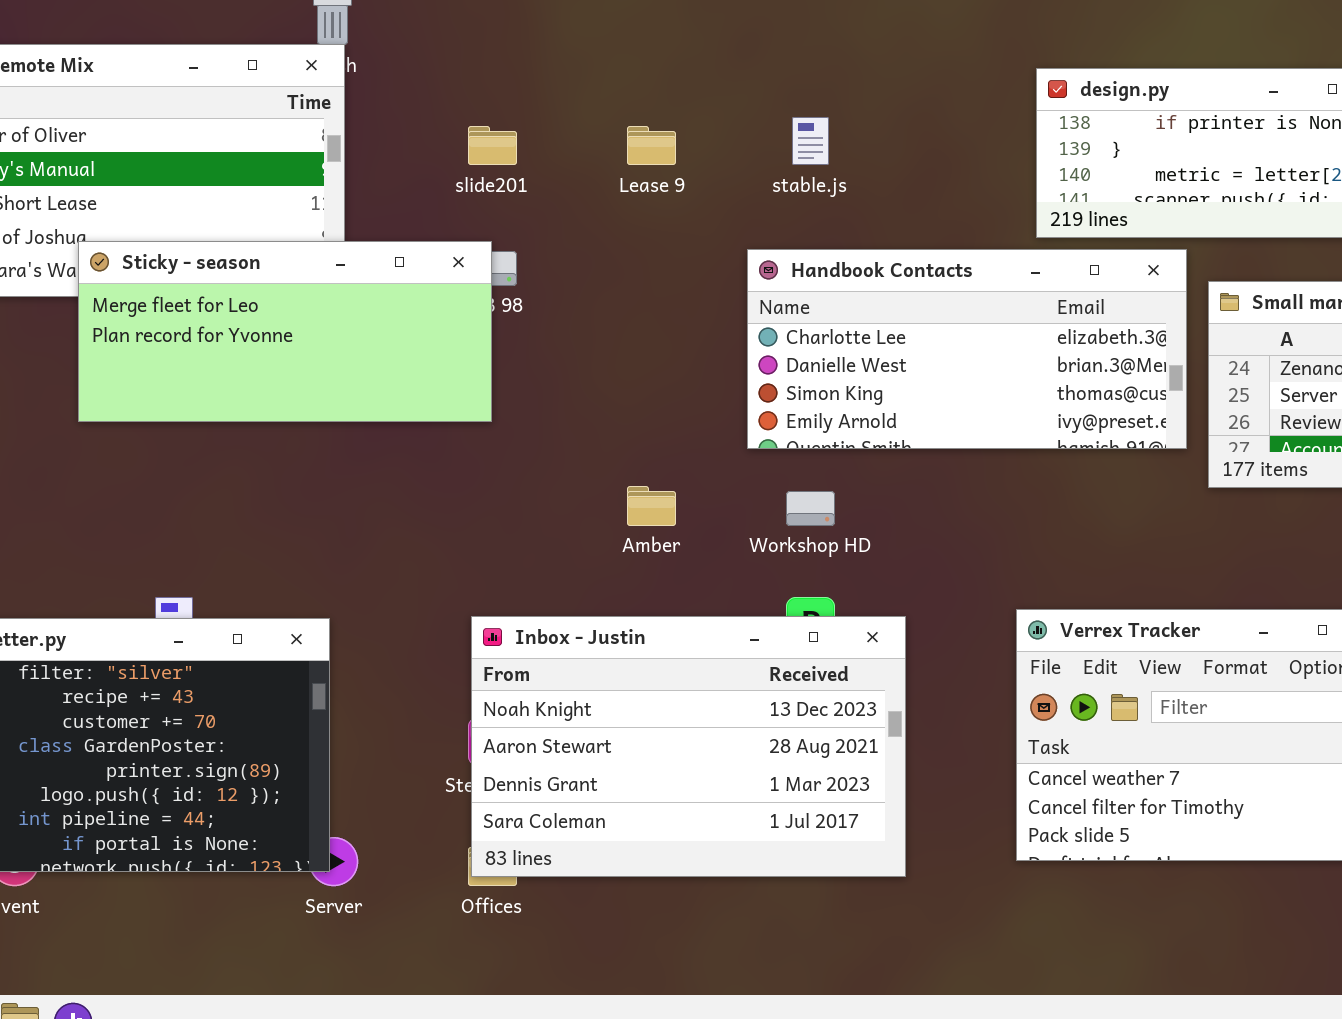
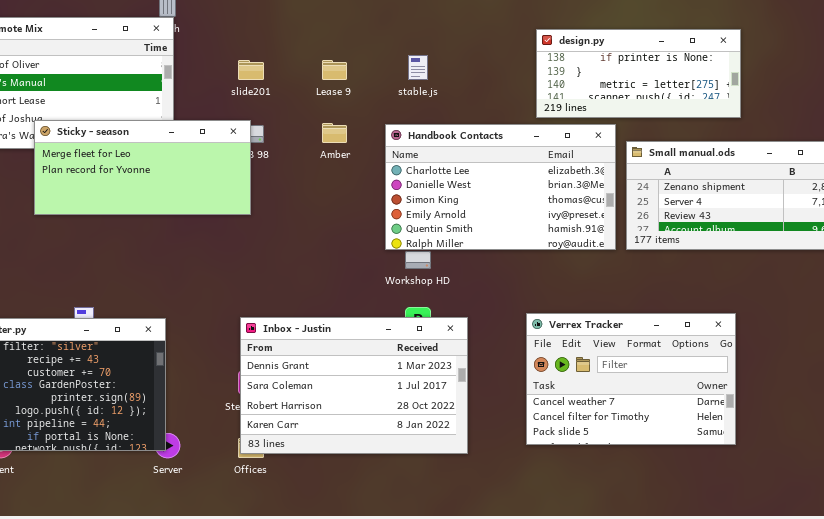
Handbook Contacts: [747,249,1187,449] -> [385,124,616,250], resized
Amber: [627,486,676,526] -> [322,123,347,143], moved
Inbox - Justin: [471,616,906,877] -> [240,317,468,454], scrolled down 2 rows

